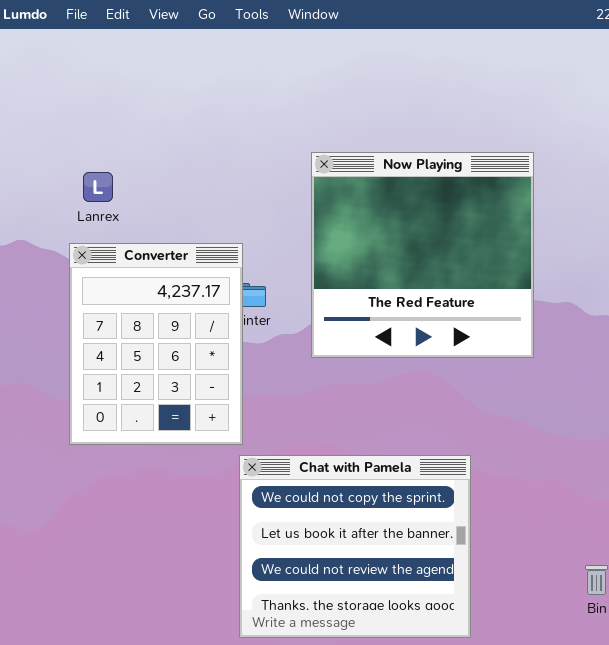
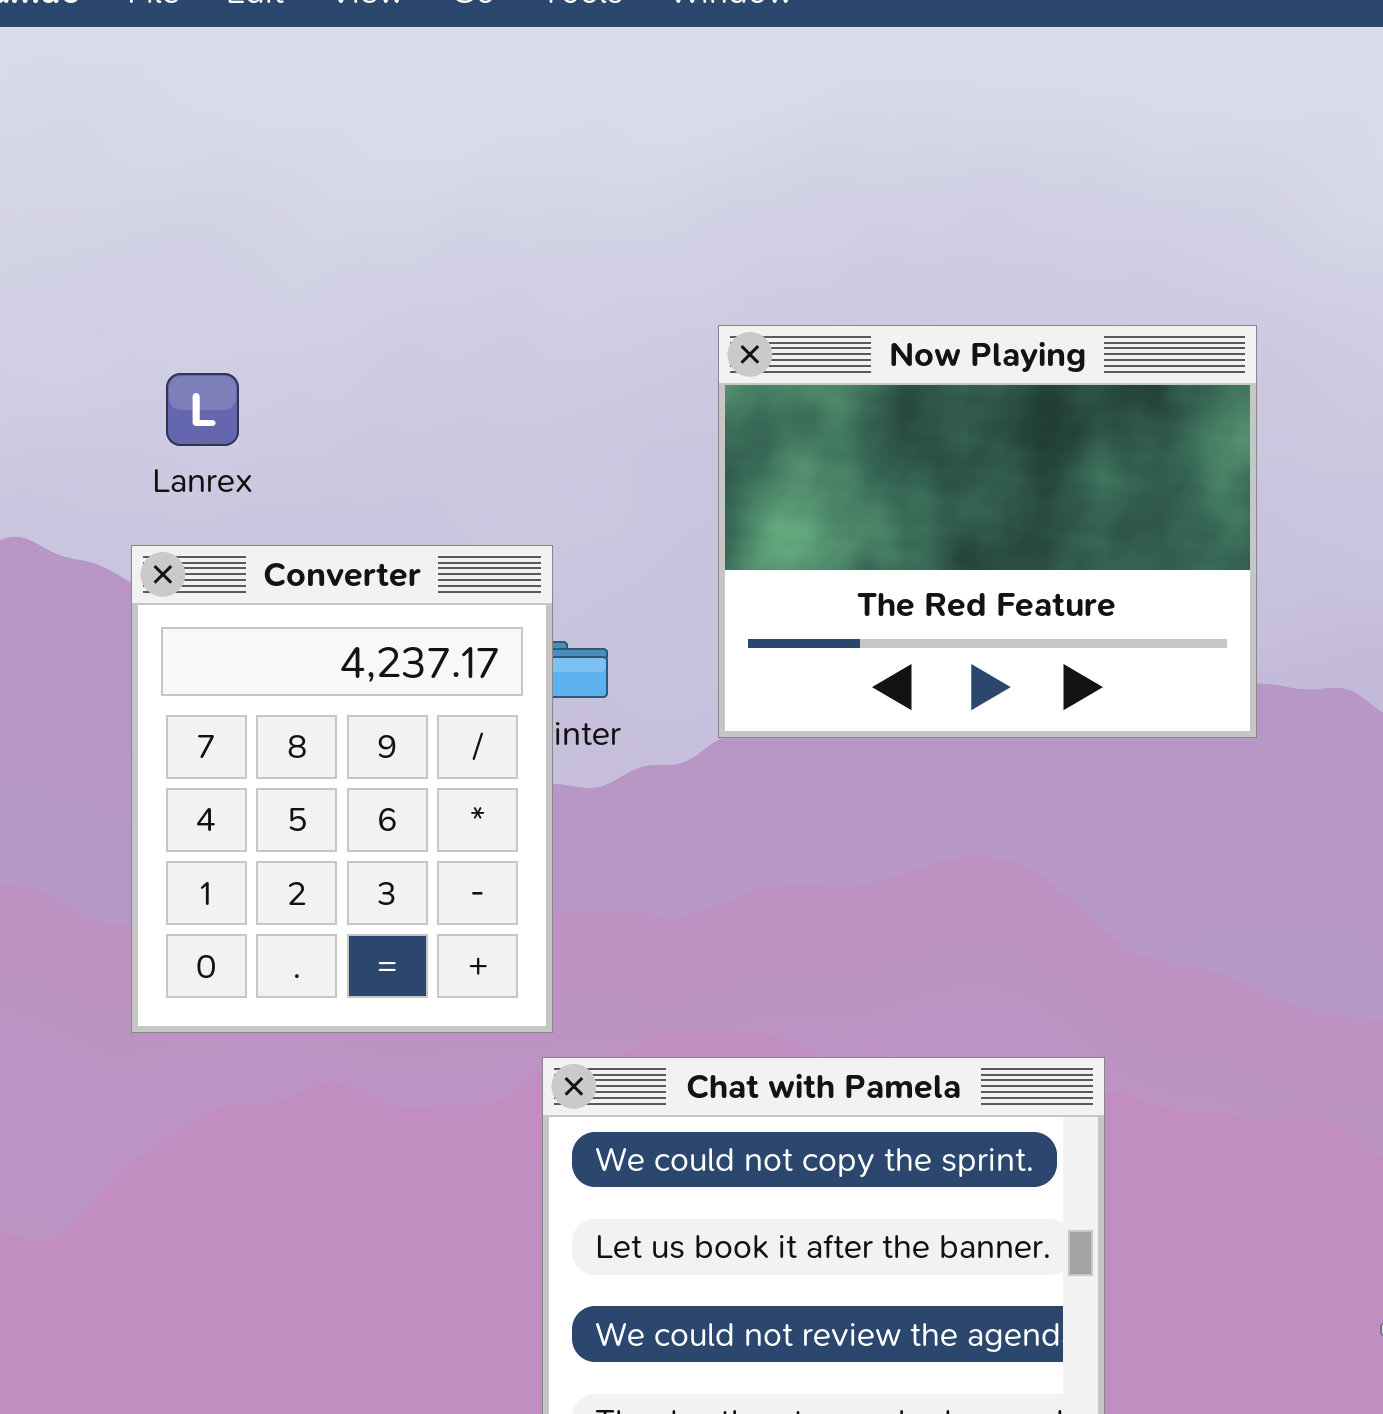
Now Playing: [311,152,534,358] -> [718,325,1257,738], resized

